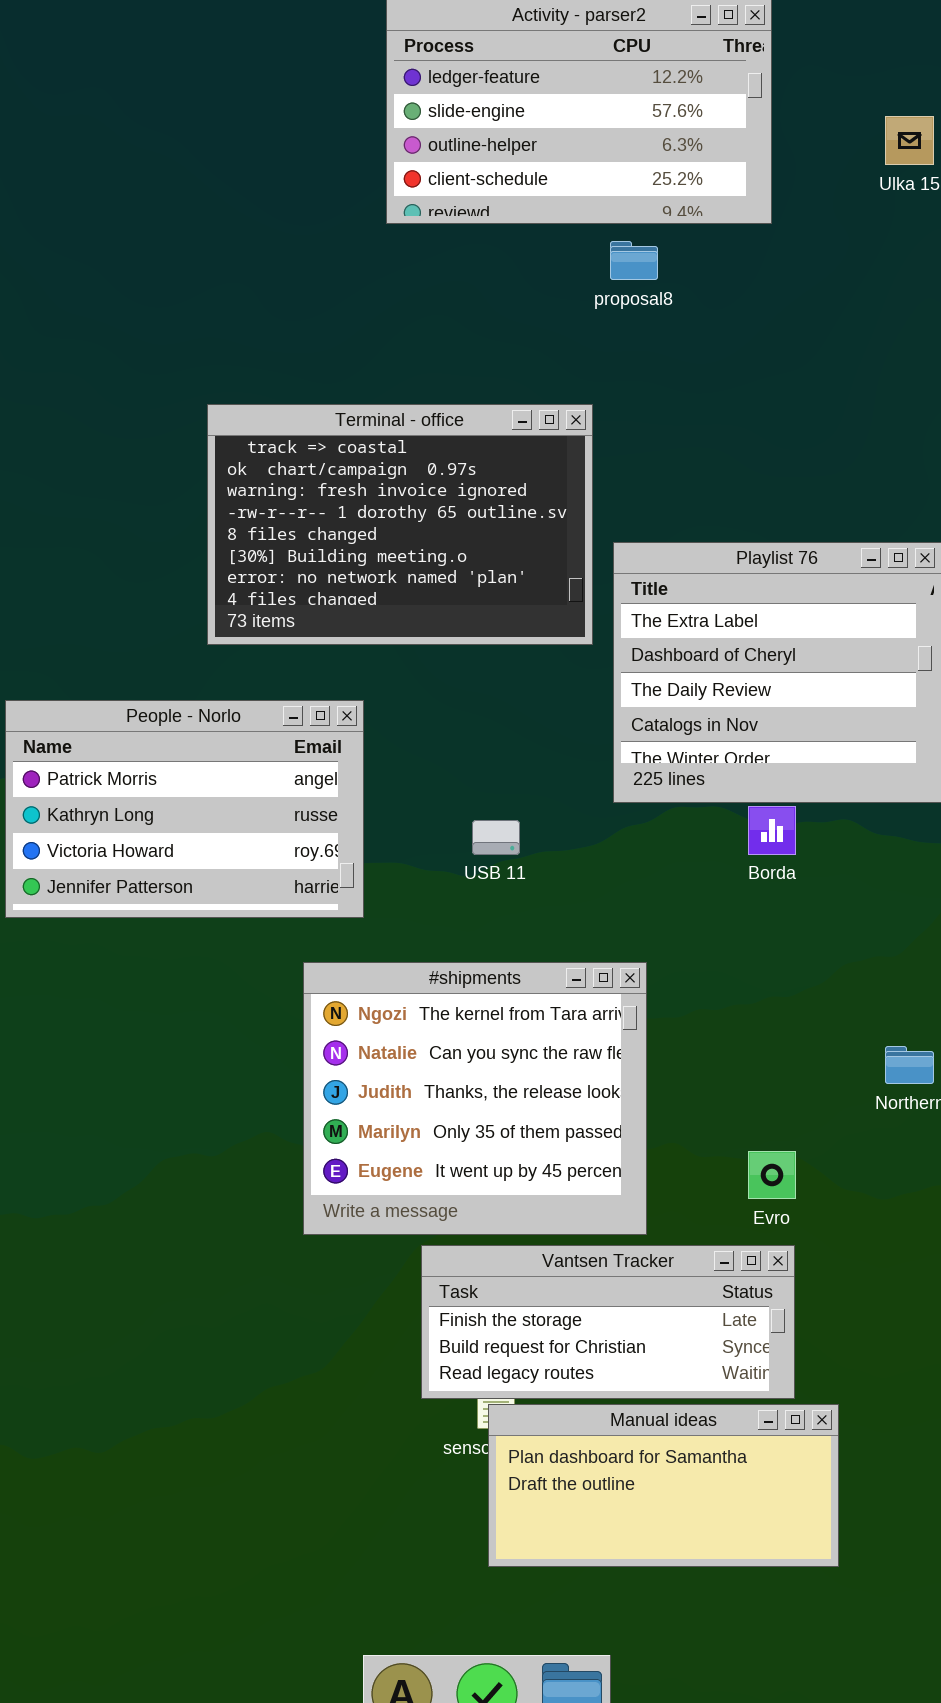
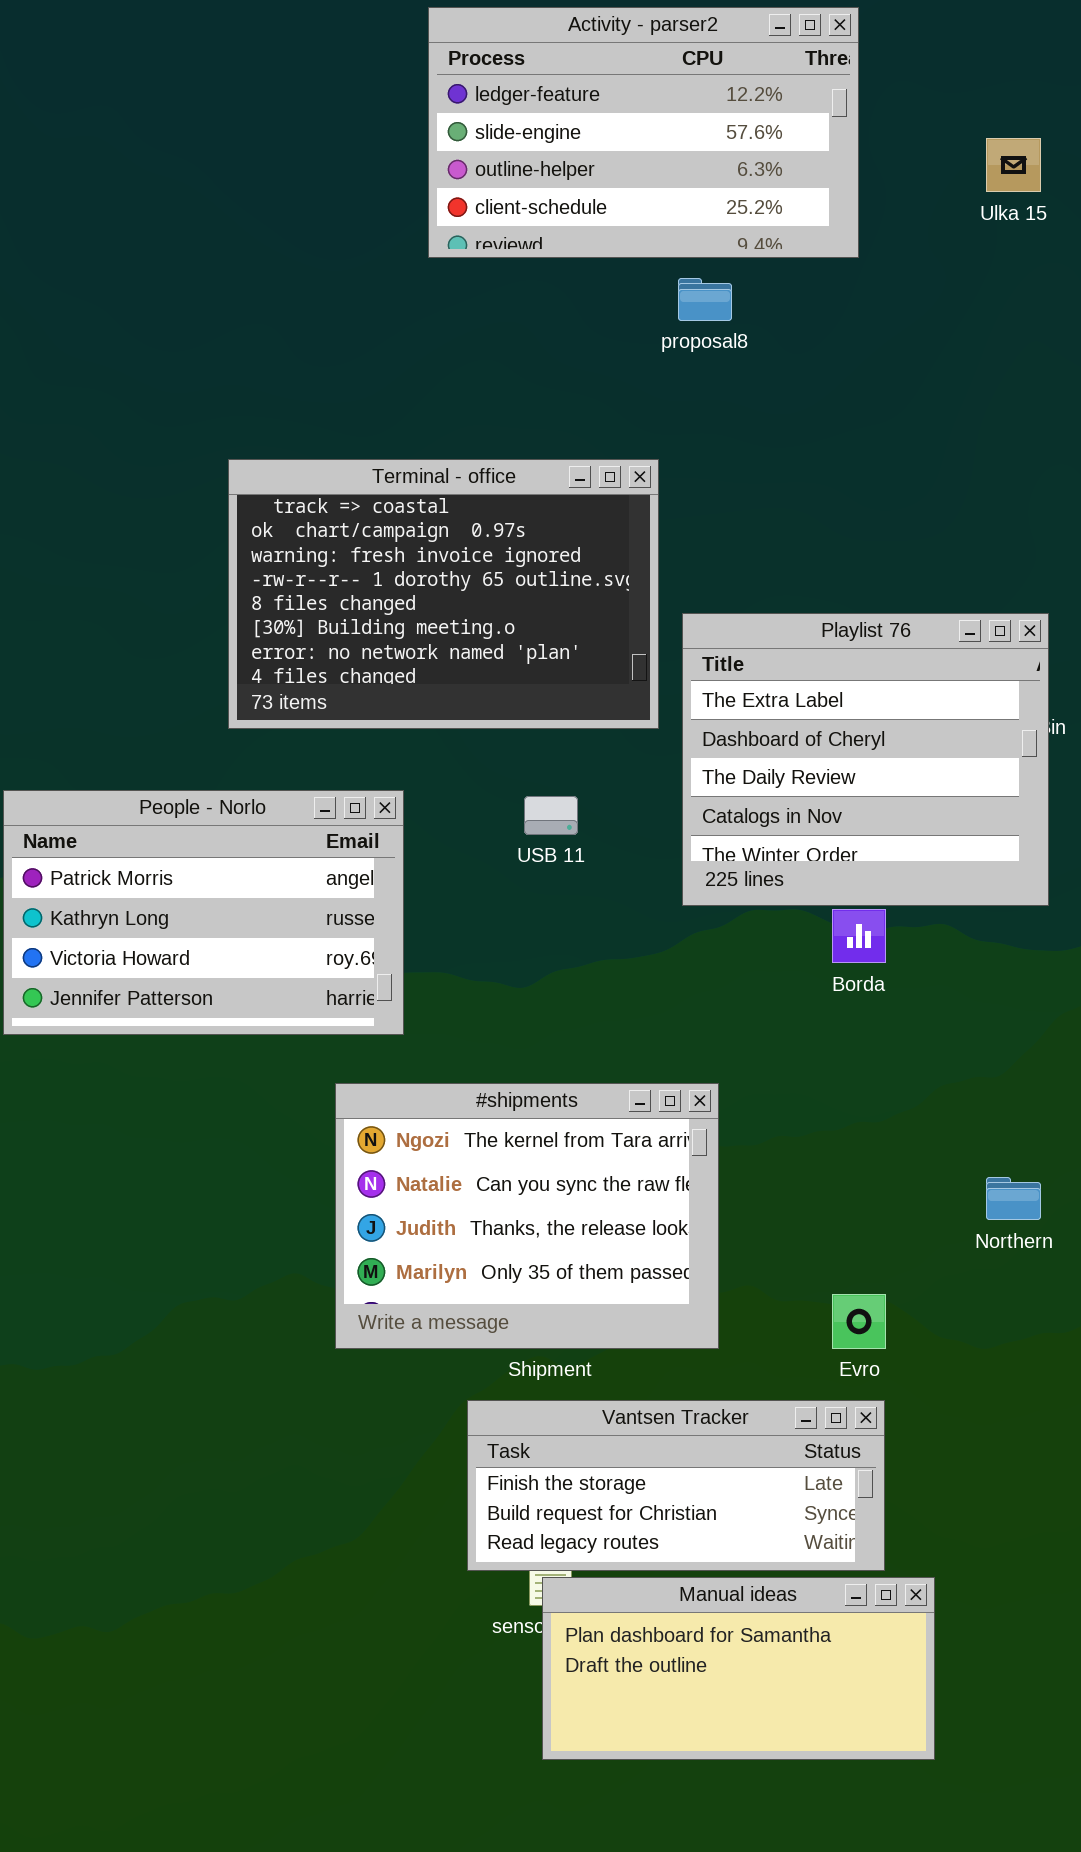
USB 11: [472,820,520,855] -> [524,796,578,835], moved
#shipments: [303,962,647,1235] -> [335,1083,719,1349], resized

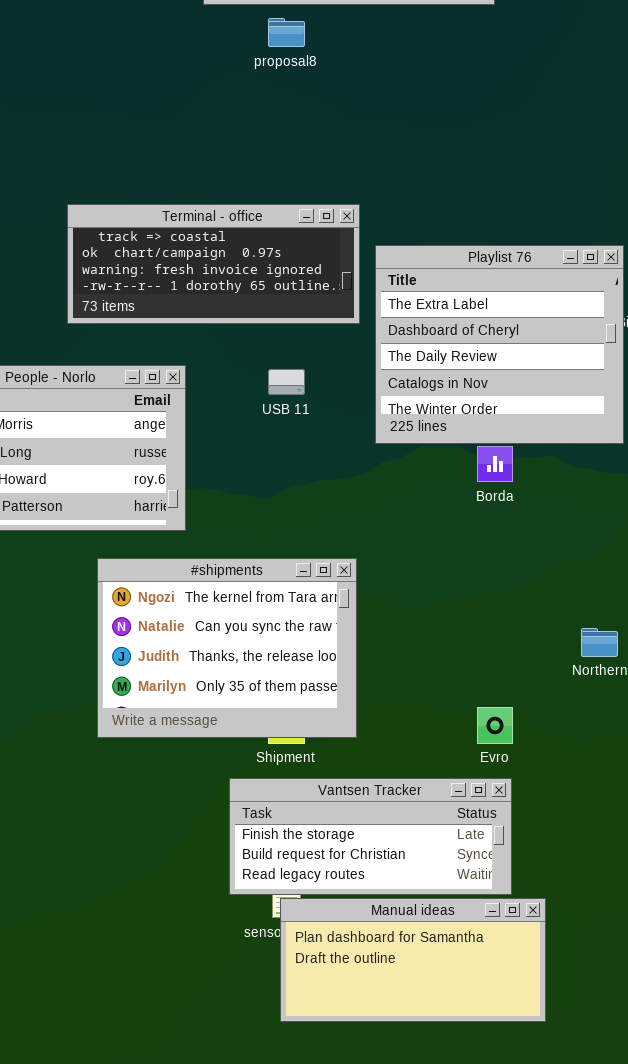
proposal8: [678,278,732,321] -> [268,18,305,47], moved
Terminal - office: [228,459,659,729] -> [67,204,360,324], resized
#shipments: [335,1083,719,1349] -> [97,558,357,738], moved

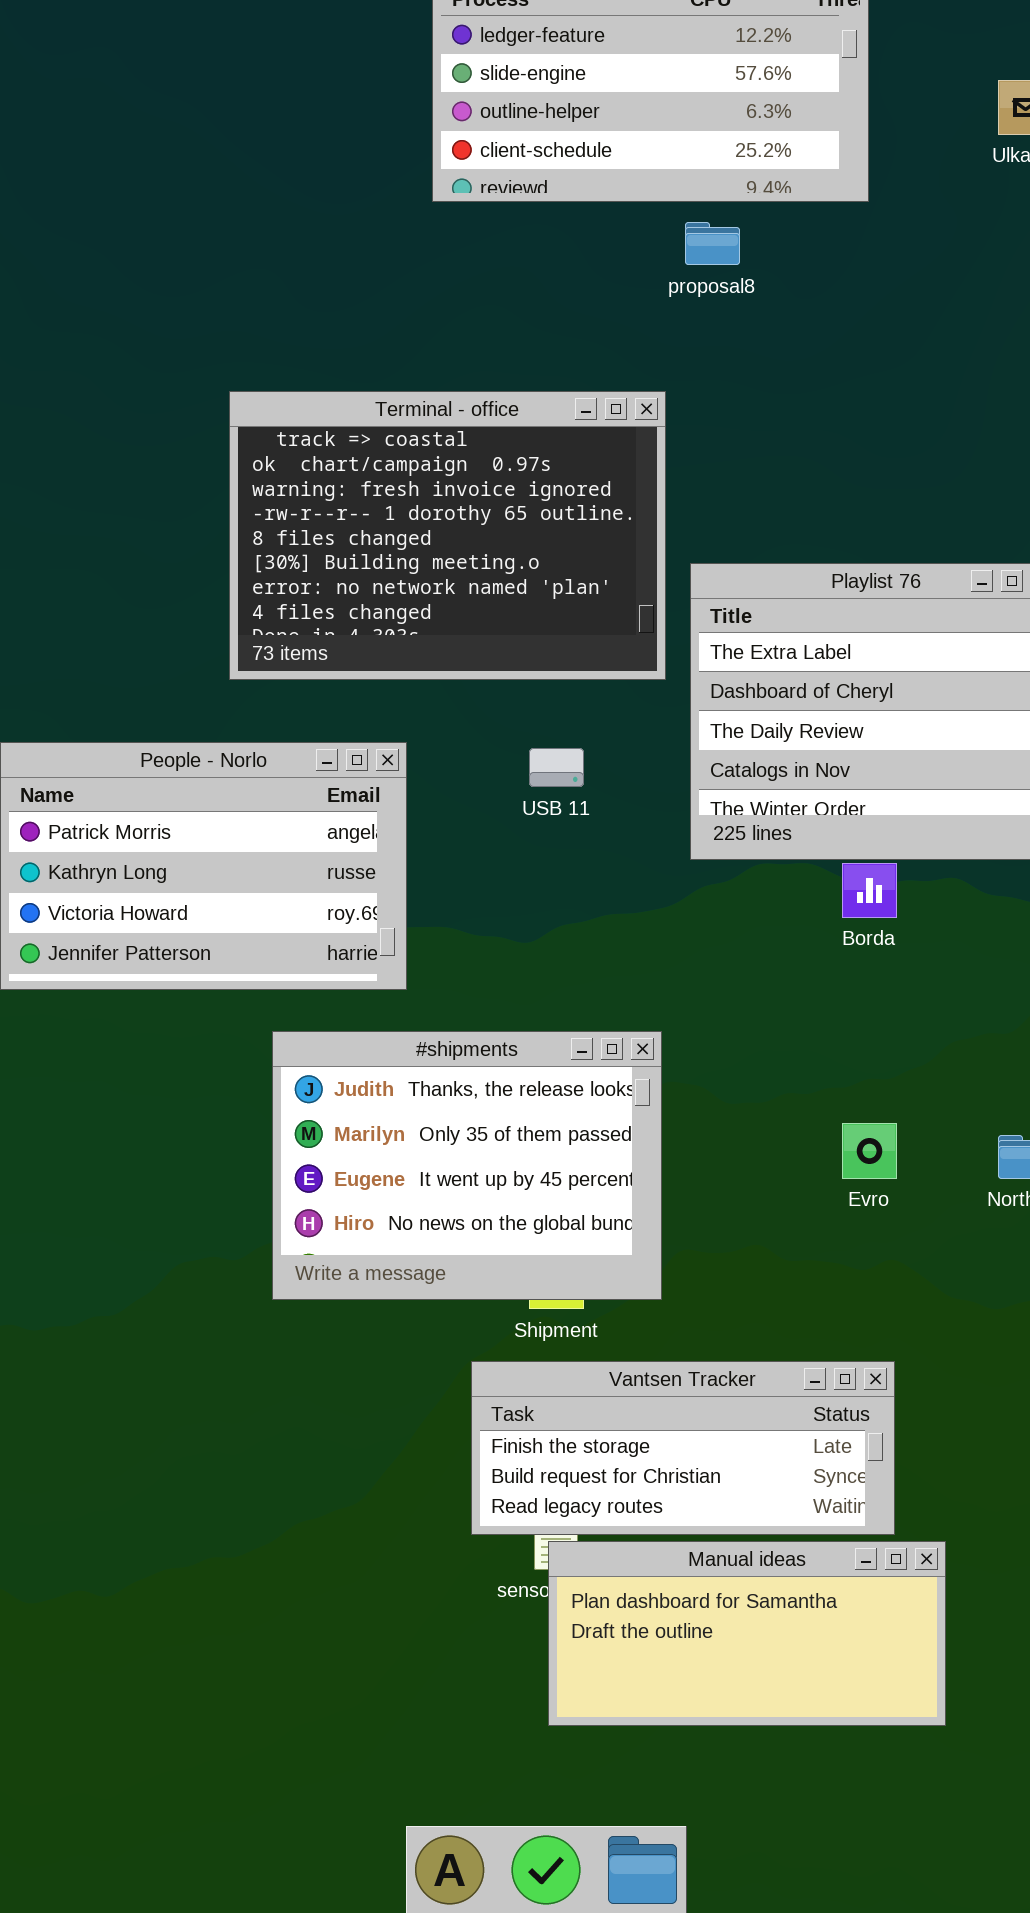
proposal8: [268,18,305,47] -> [685,222,740,265], moved
Terminal - office: [67,204,360,324] -> [229,391,666,680], resized
#shipments: [97,558,357,738] -> [272,1031,662,1300], scrolled down 2 rows
Evro: [477,707,513,744] -> [842,1123,897,1179], moved

